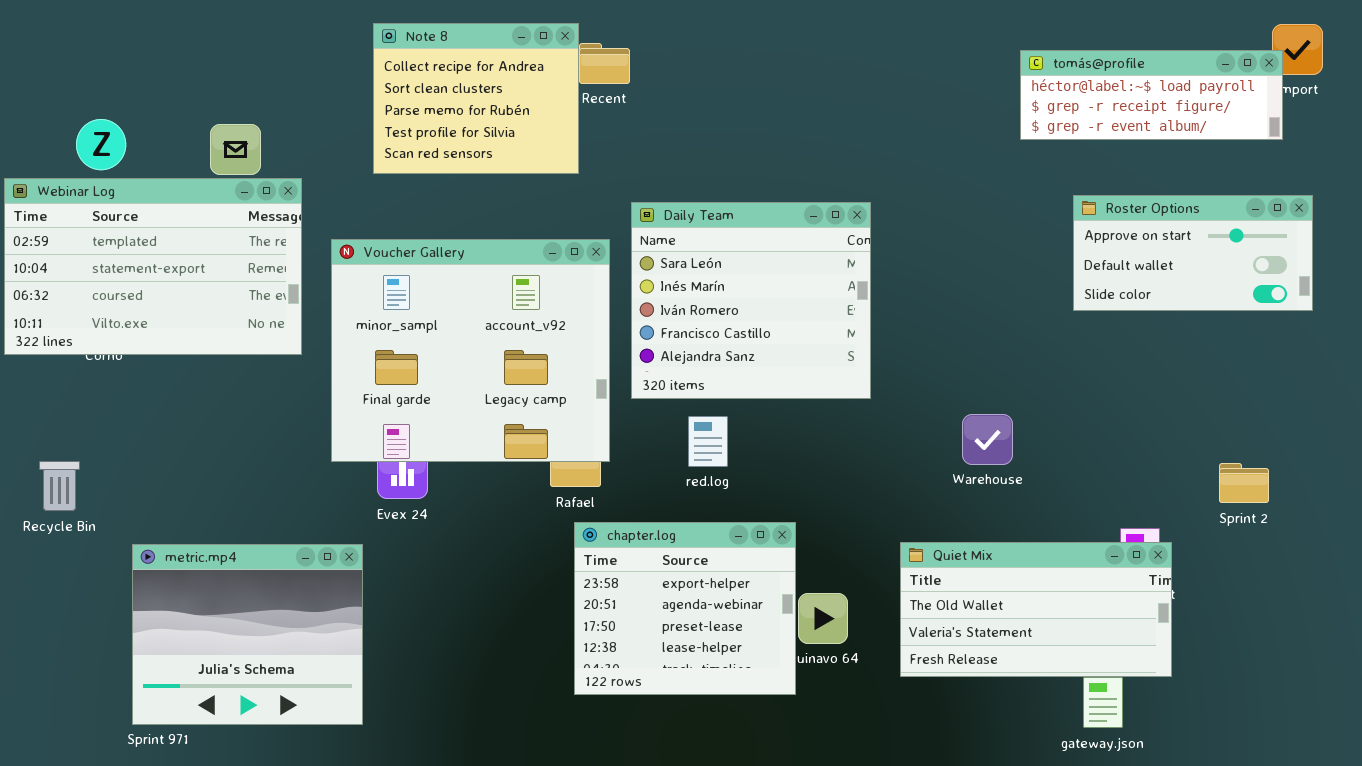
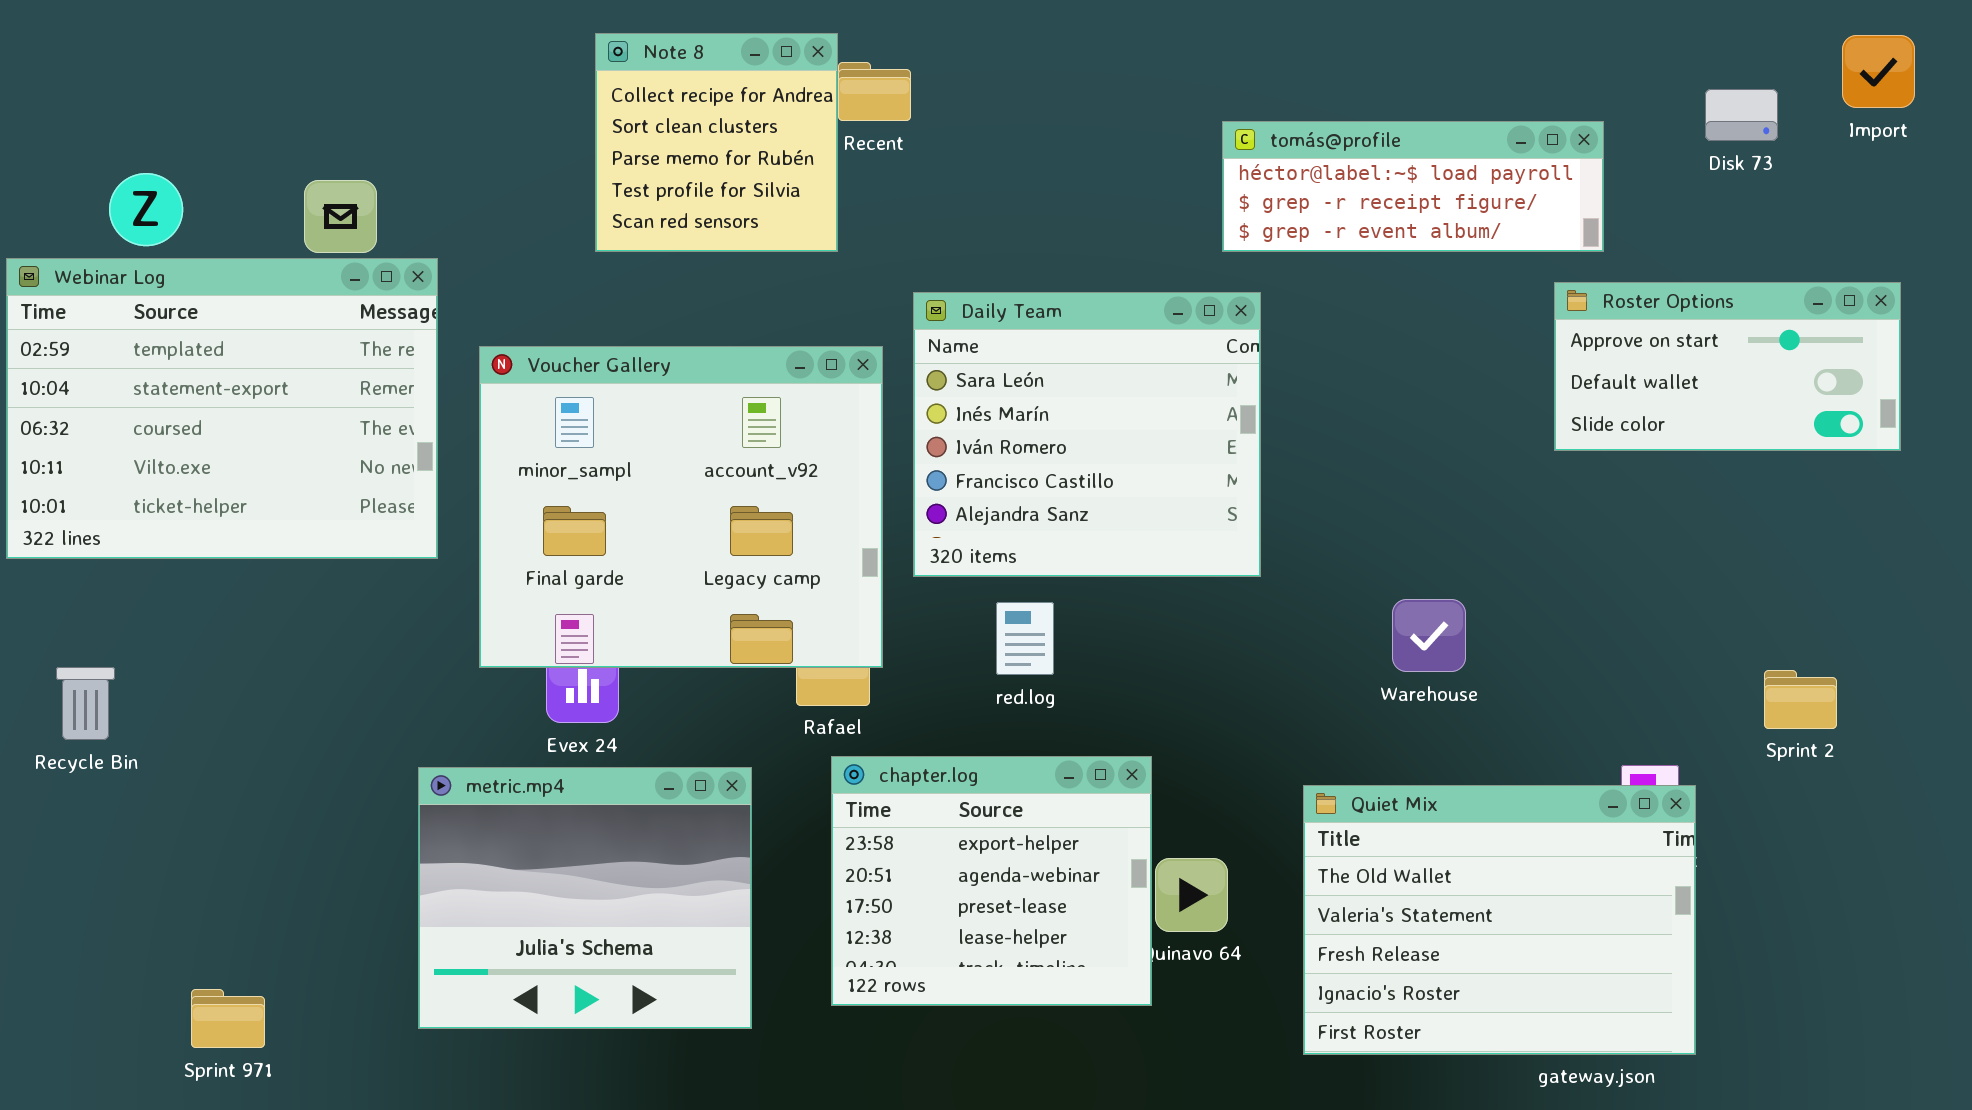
Note 8: [373,23,579,174] -> [595,33,838,252], resized
tomás@profile: [1020,50,1283,140] -> [1222,121,1604,252], moved
Webinar Log: [4,178,302,355] -> [6,258,438,559], resized
Quiet Mix: [900,542,1172,677] -> [1303,785,1696,1055], resized
metric.mp4: [132,544,363,725] -> [418,767,752,1029], moved

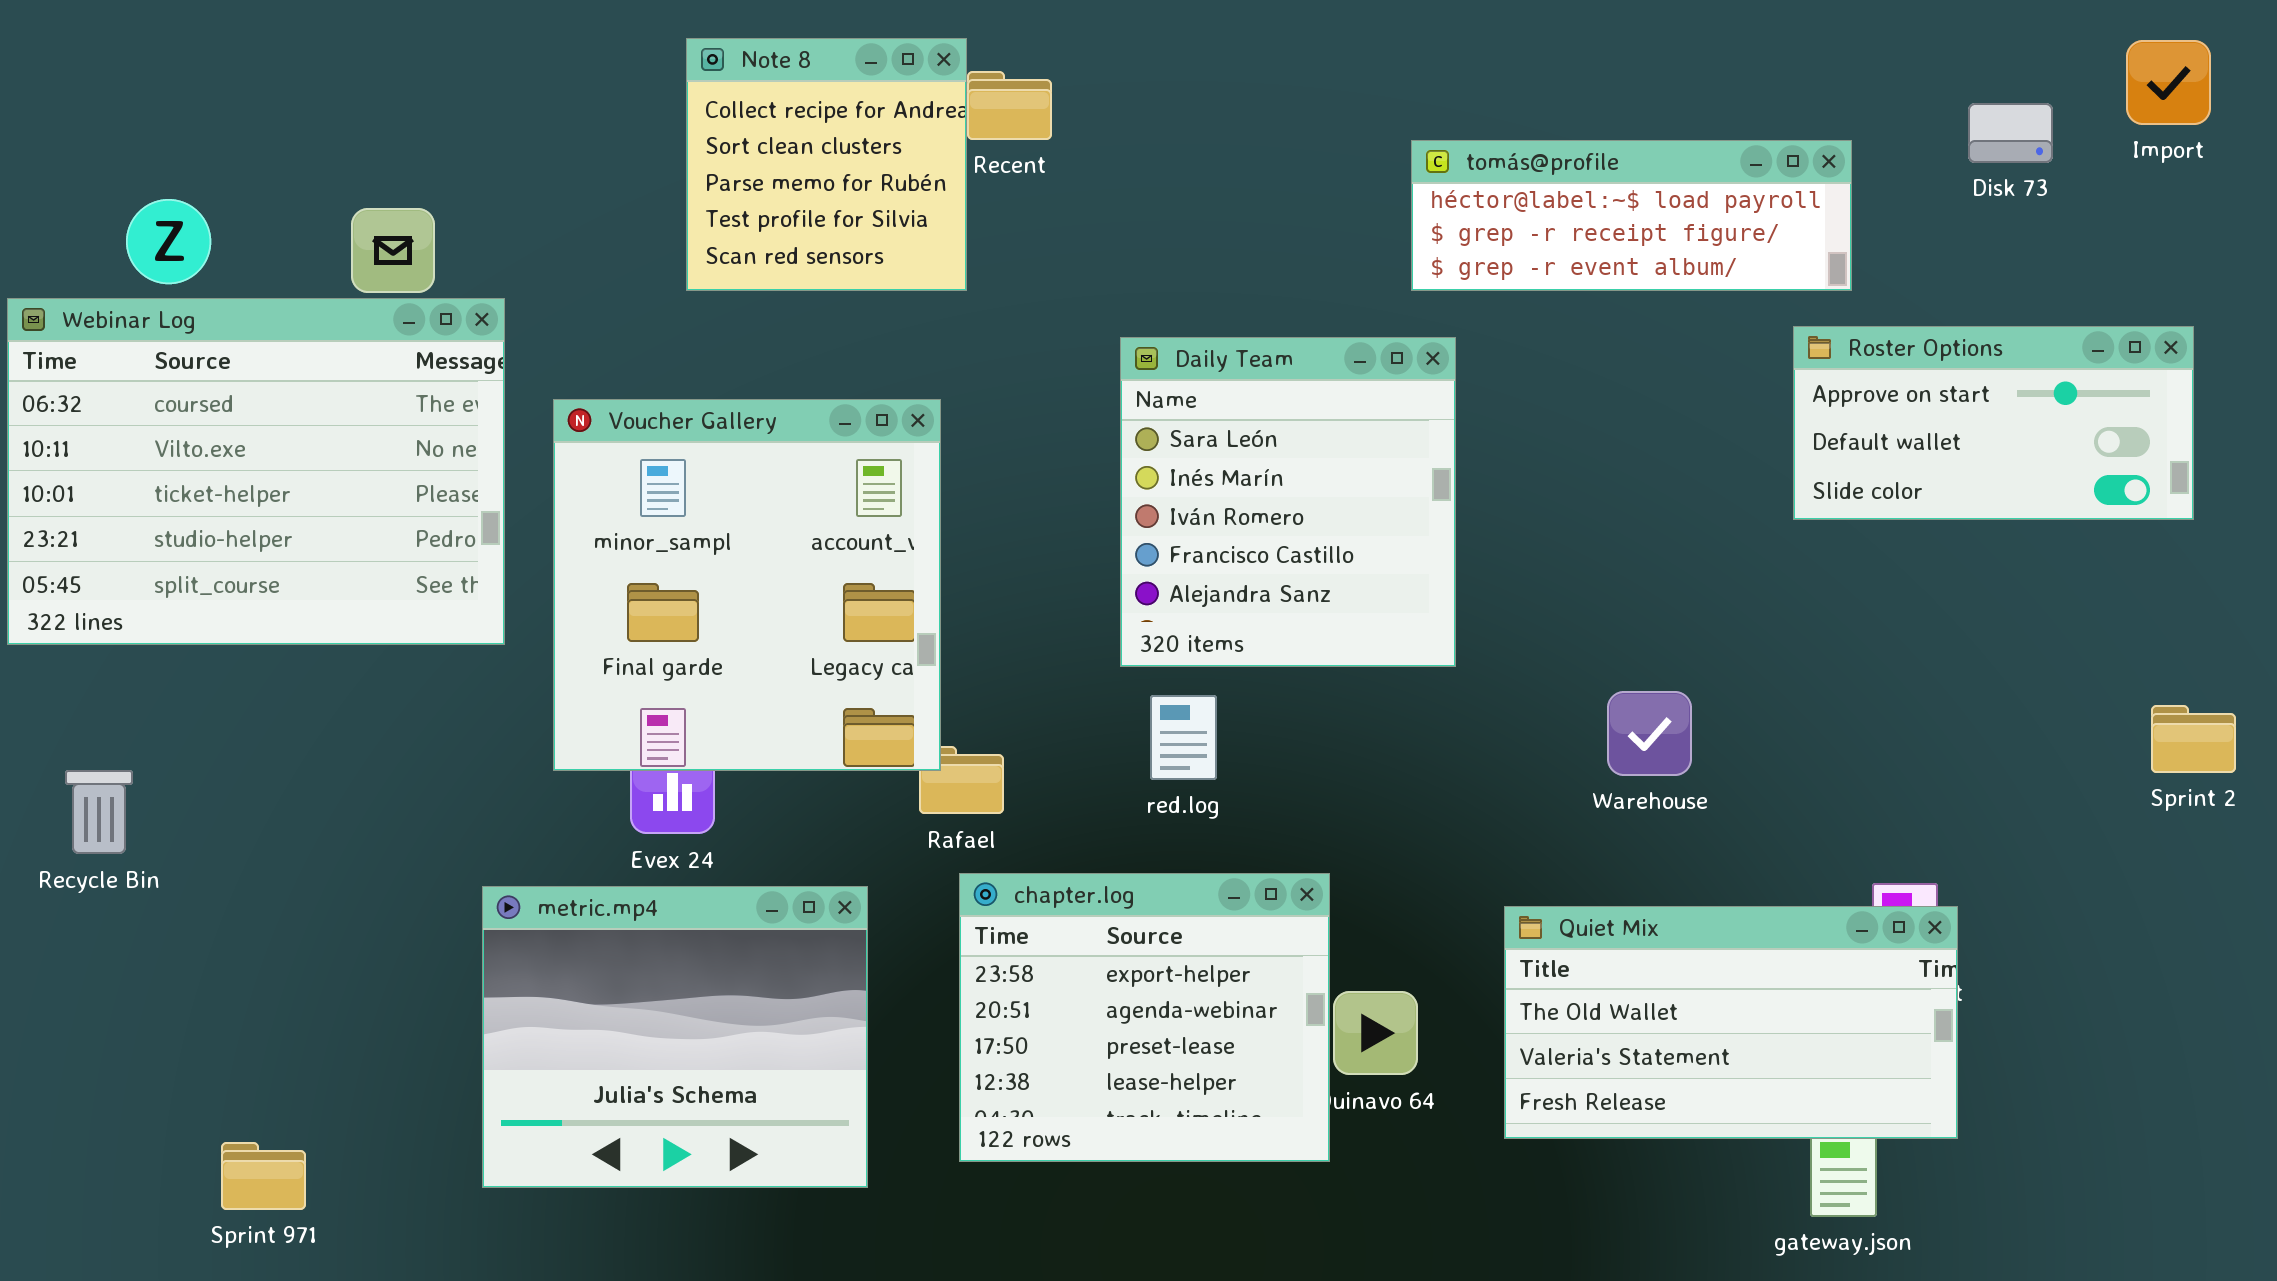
Webinar Log: [6,258,438,559] -> [7,298,505,645], scrolled down 2 rows
Daily Team: [913,292,1261,577] -> [1120,337,1456,667], resized
Voucher Gallery: [479,346,883,668] -> [553,399,941,771], resized
Sprint 2: [1764,670,1837,729] -> [2151,705,2236,773], moved
Quiet Mix: [1303,785,1696,1055] -> [1504,906,1958,1139], resized

